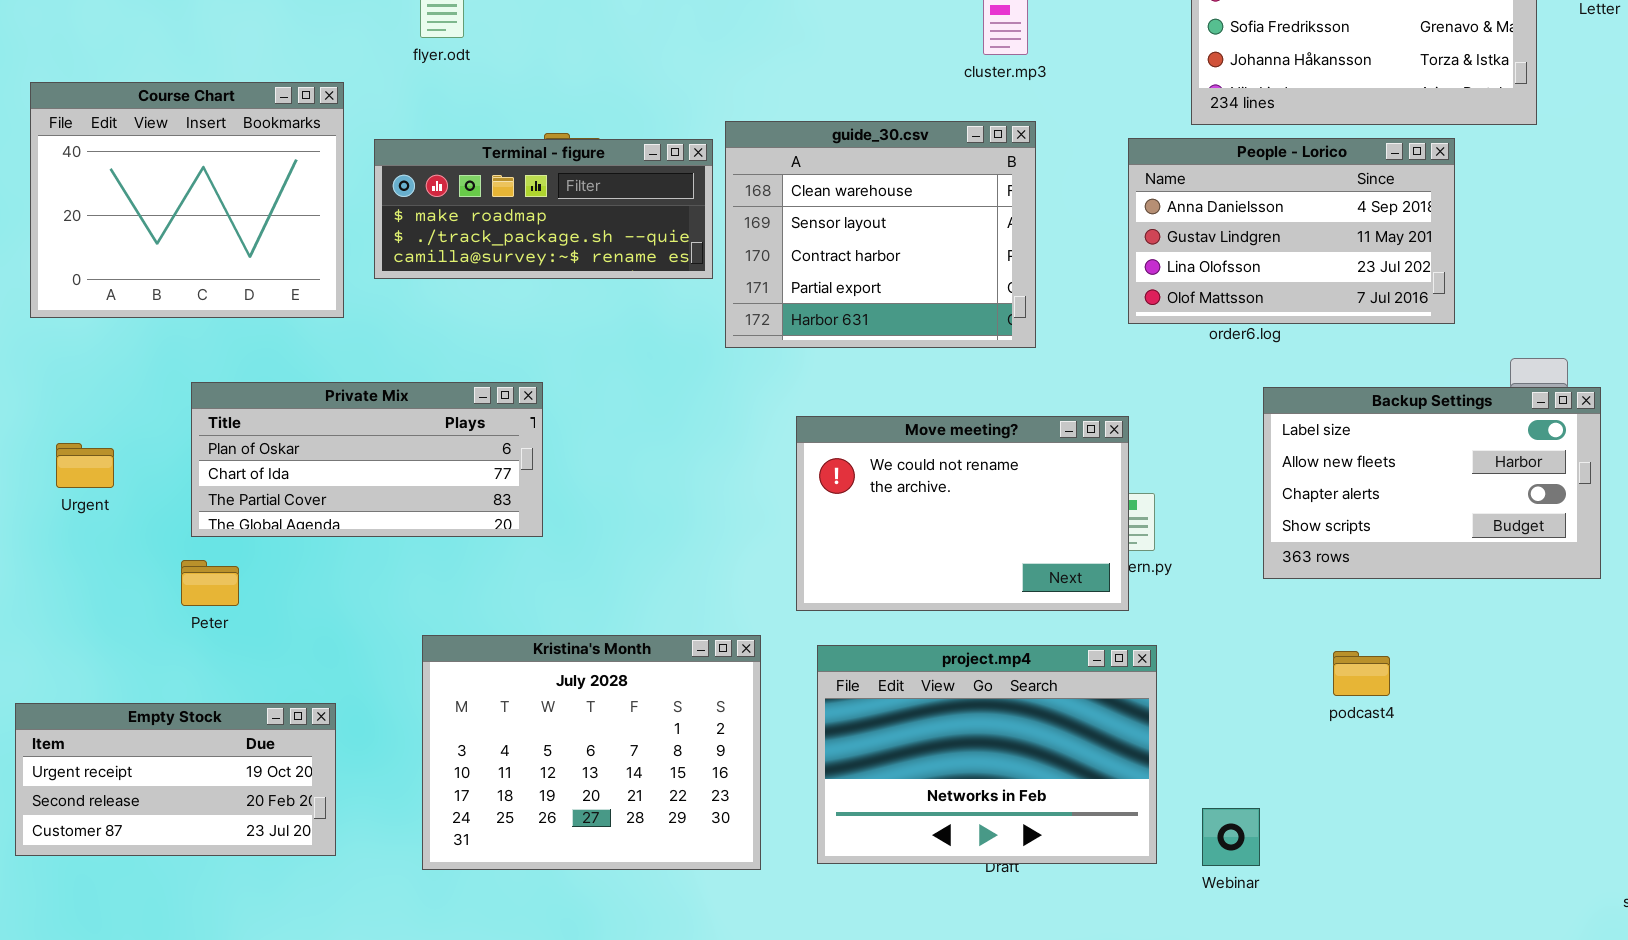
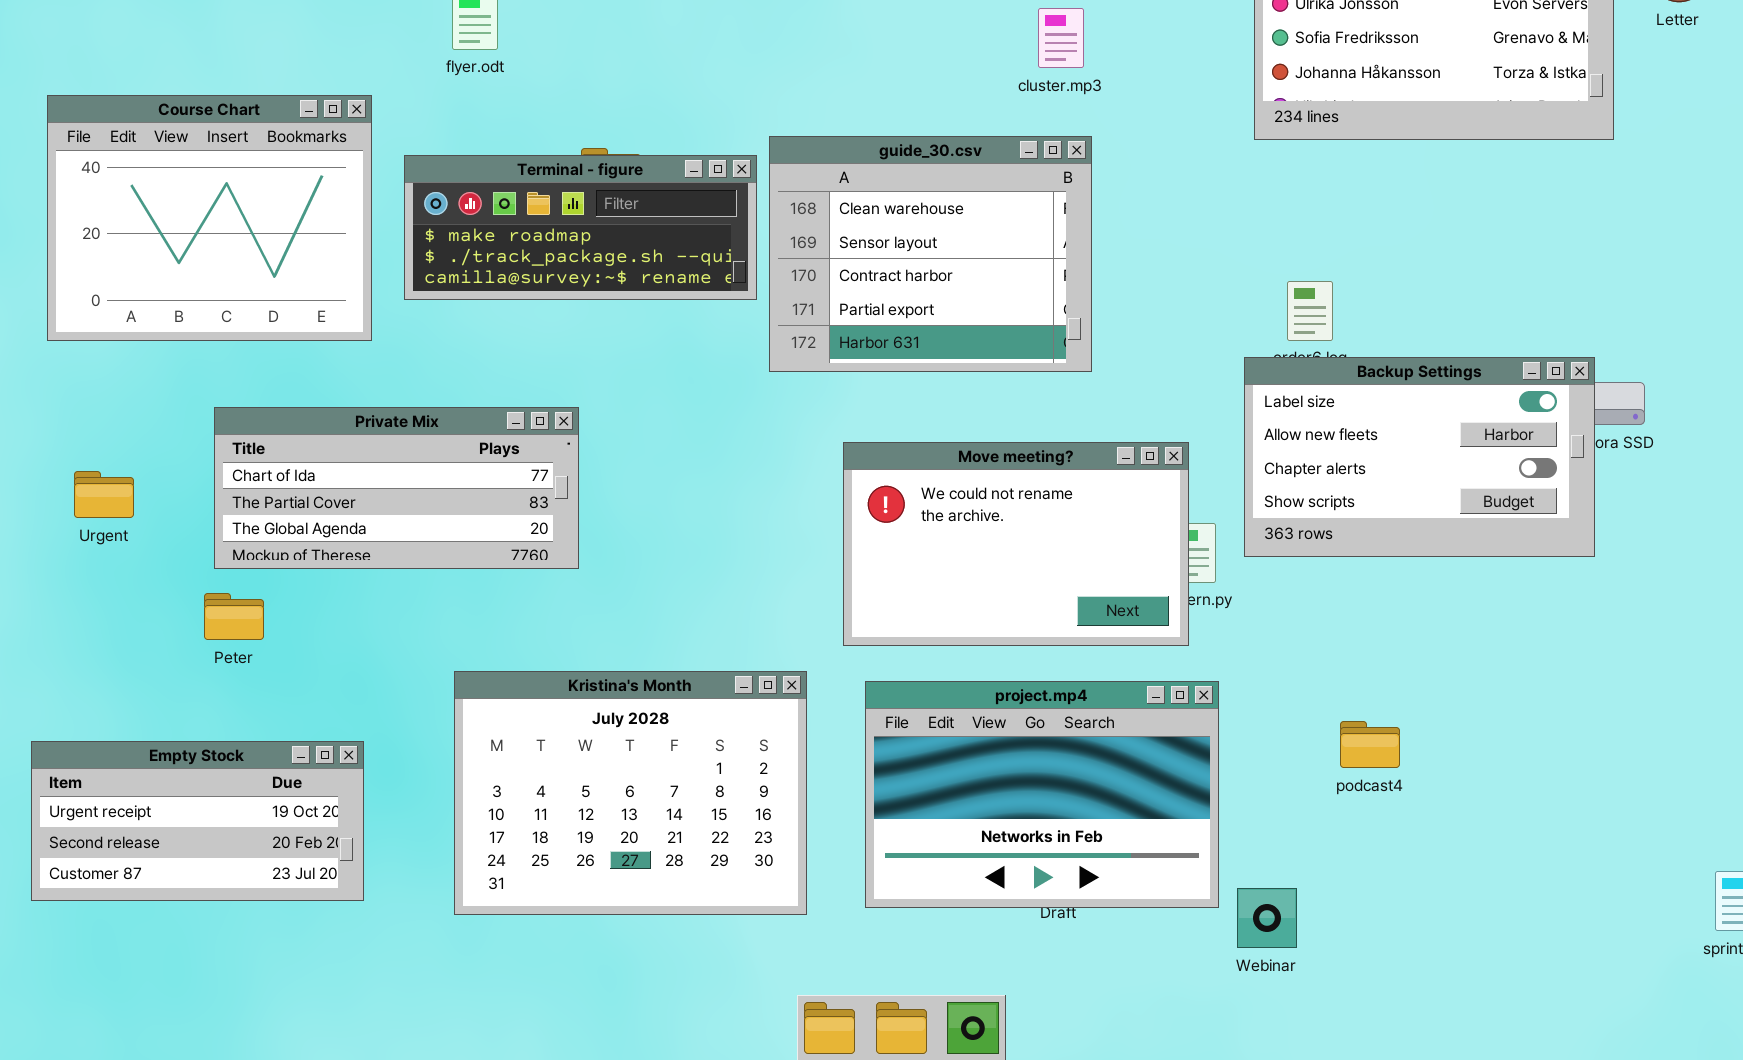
People - Lorico: [1128,138,1455,324] -> none, closed
Private Mix: [191,382,543,537] -> [214,407,579,569], scrolled down 1 row
Backup Settings: [1263,387,1601,579] -> [1244,357,1595,557], moved
podcast4: [1333,651,1390,696] -> [1340,721,1400,768], moved
Webinar: [1202,808,1260,866] -> [1237,888,1297,948], moved

